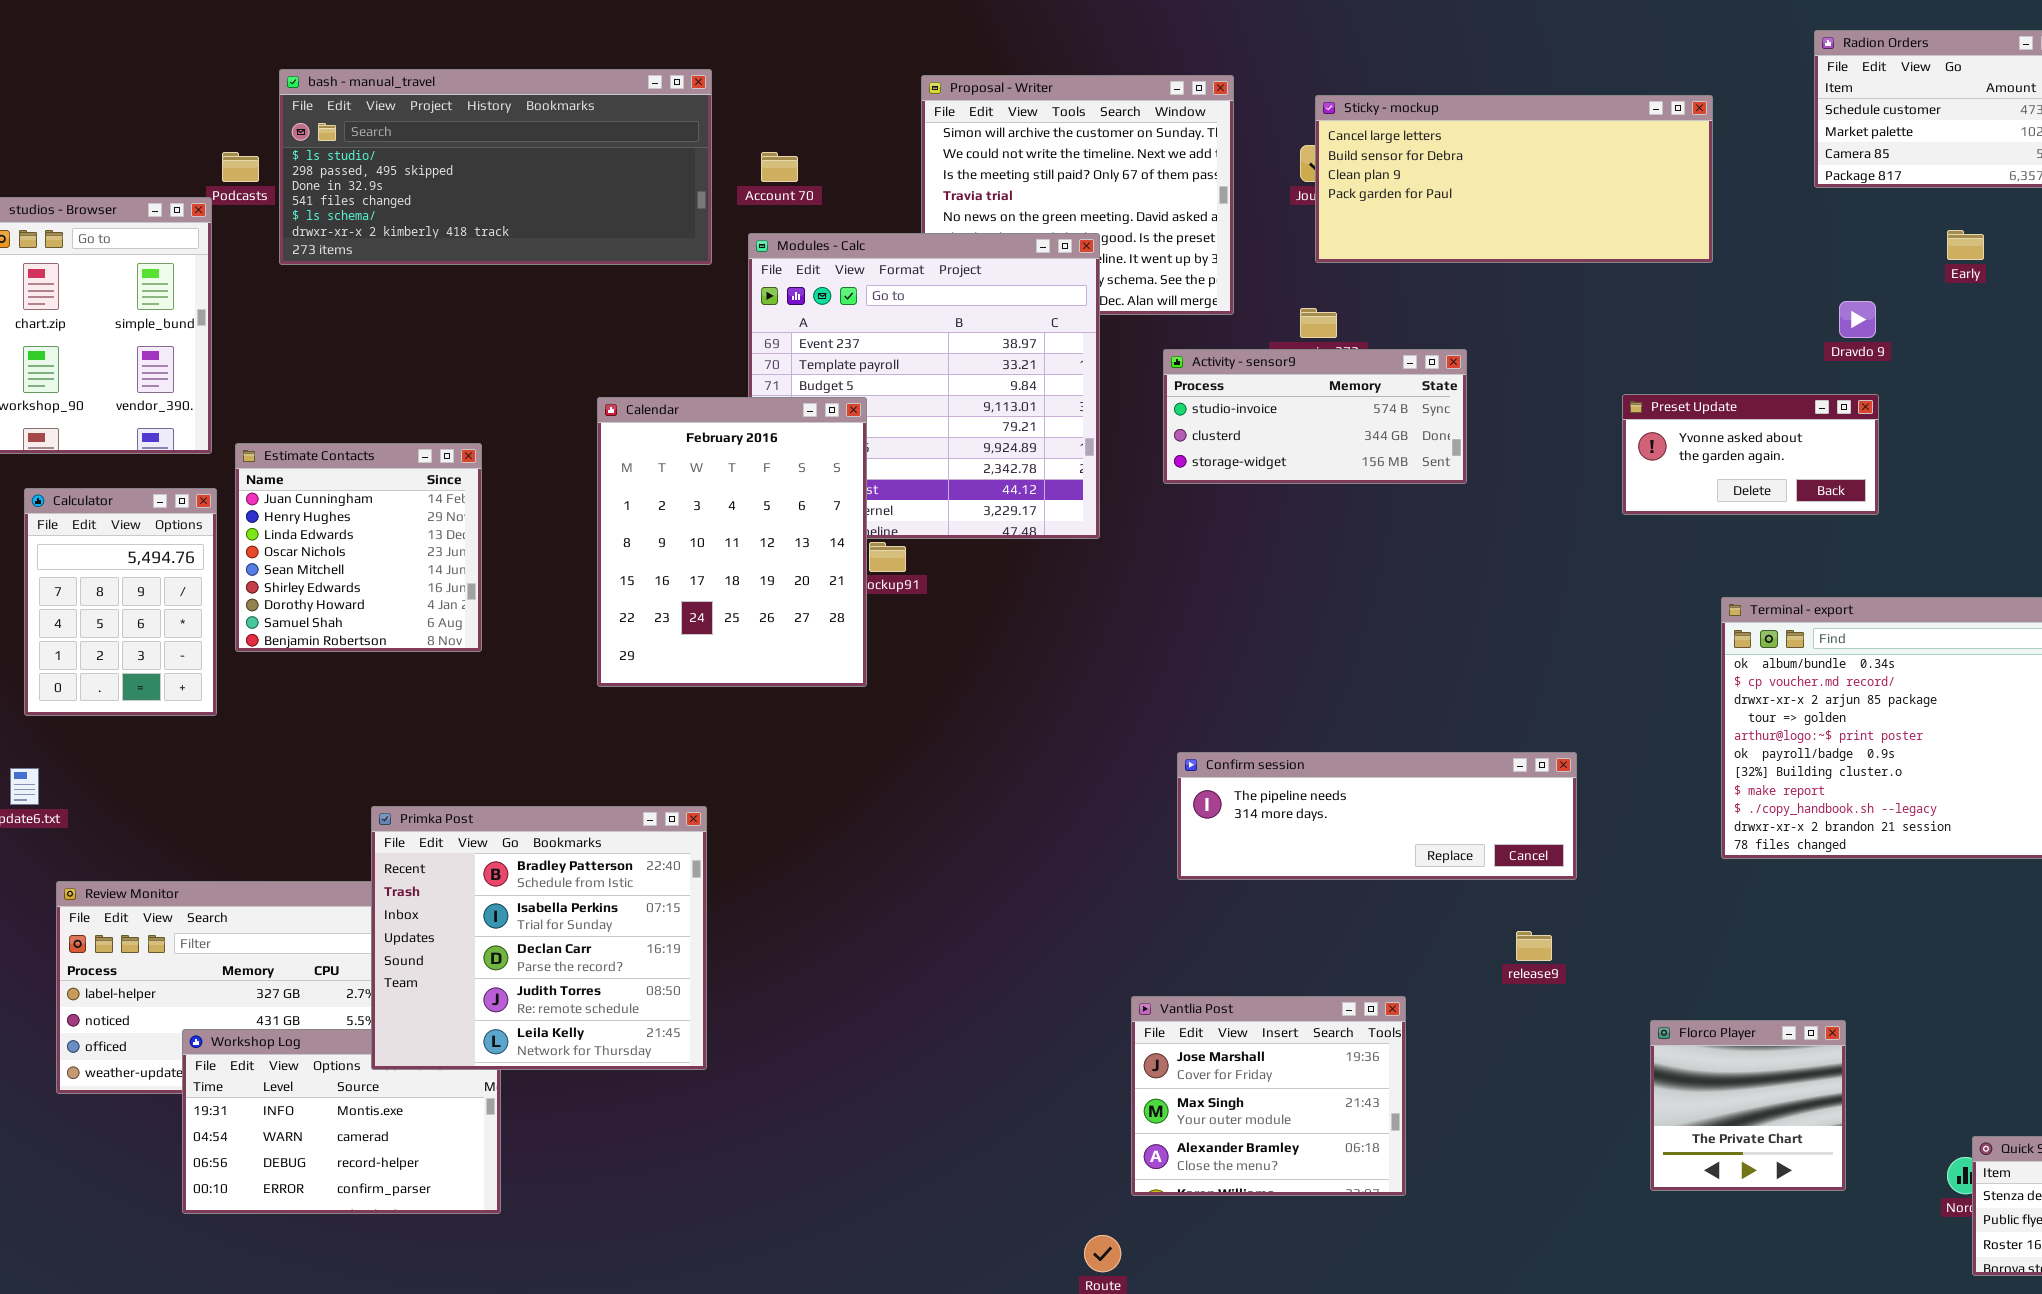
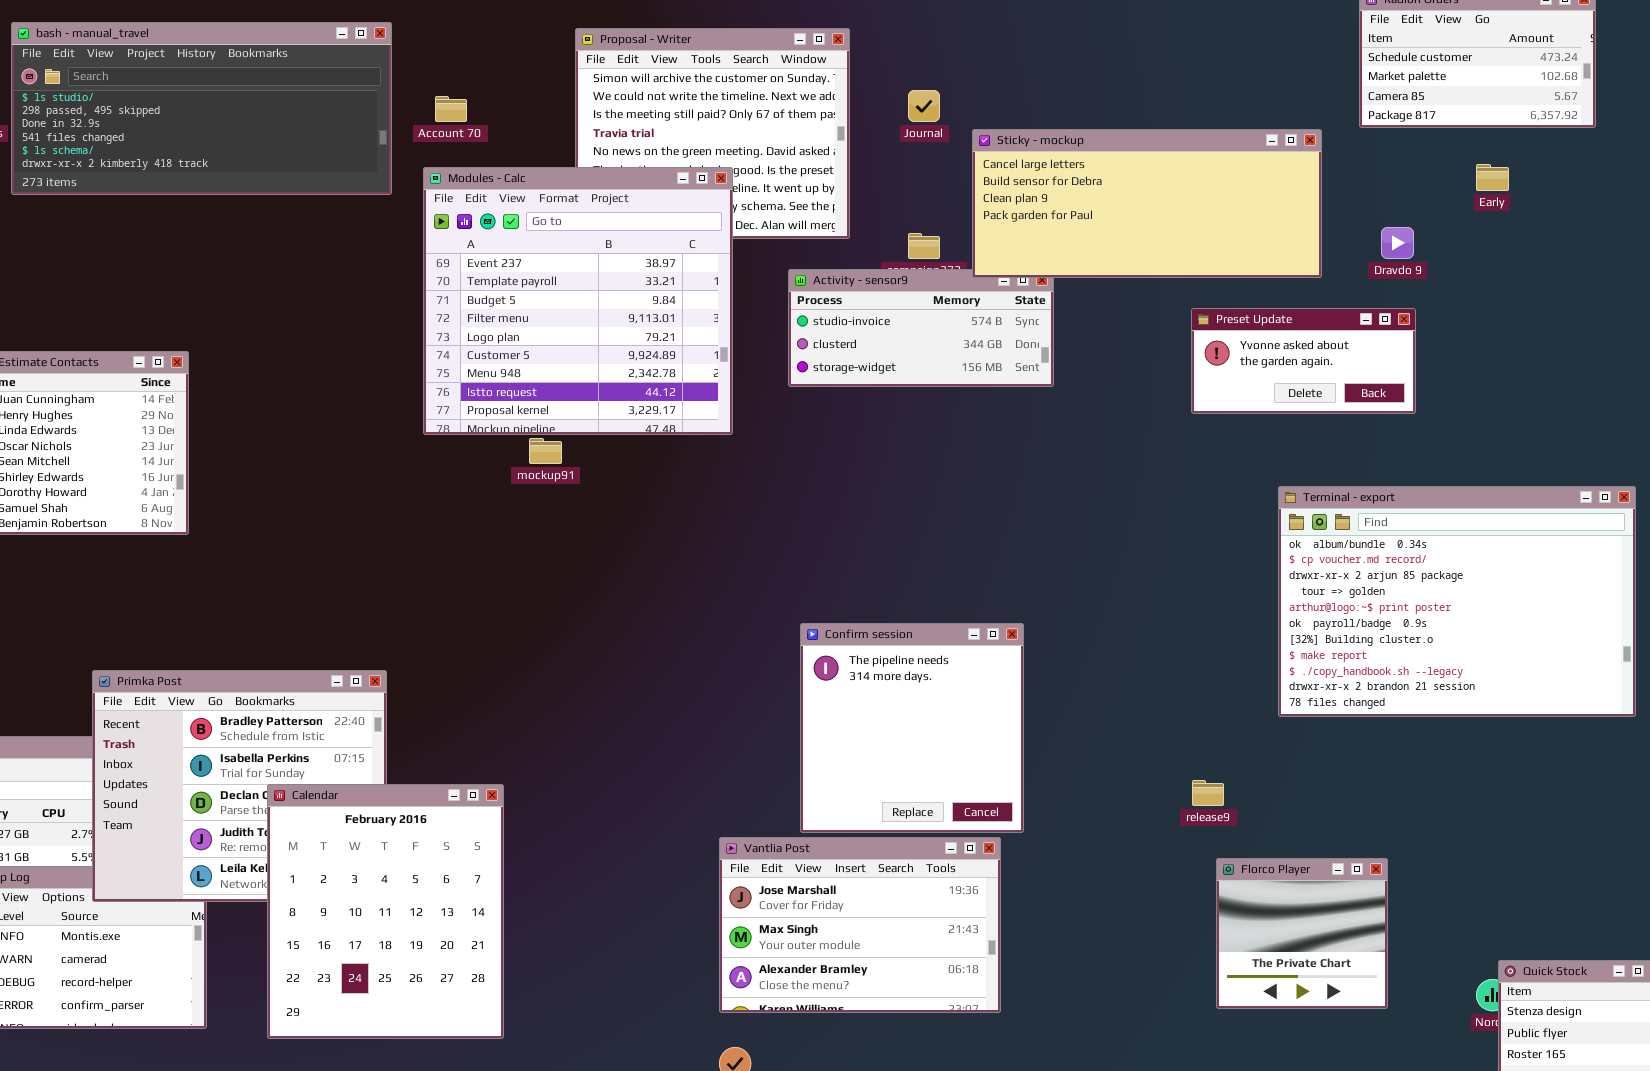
Sticky - mockup: [1315,95,1713,263] -> [972,129,1322,278], moved
Calendar: [597,397,867,687] -> [267,784,504,1039], moved
Confirm session: [1177,752,1577,880] -> [800,623,1024,833], resized
release9: [1516,931,1552,961] -> [1192,780,1224,806], moved
Vantlia Post: [1131,996,1406,1196] -> [719,837,1001,1013], resized

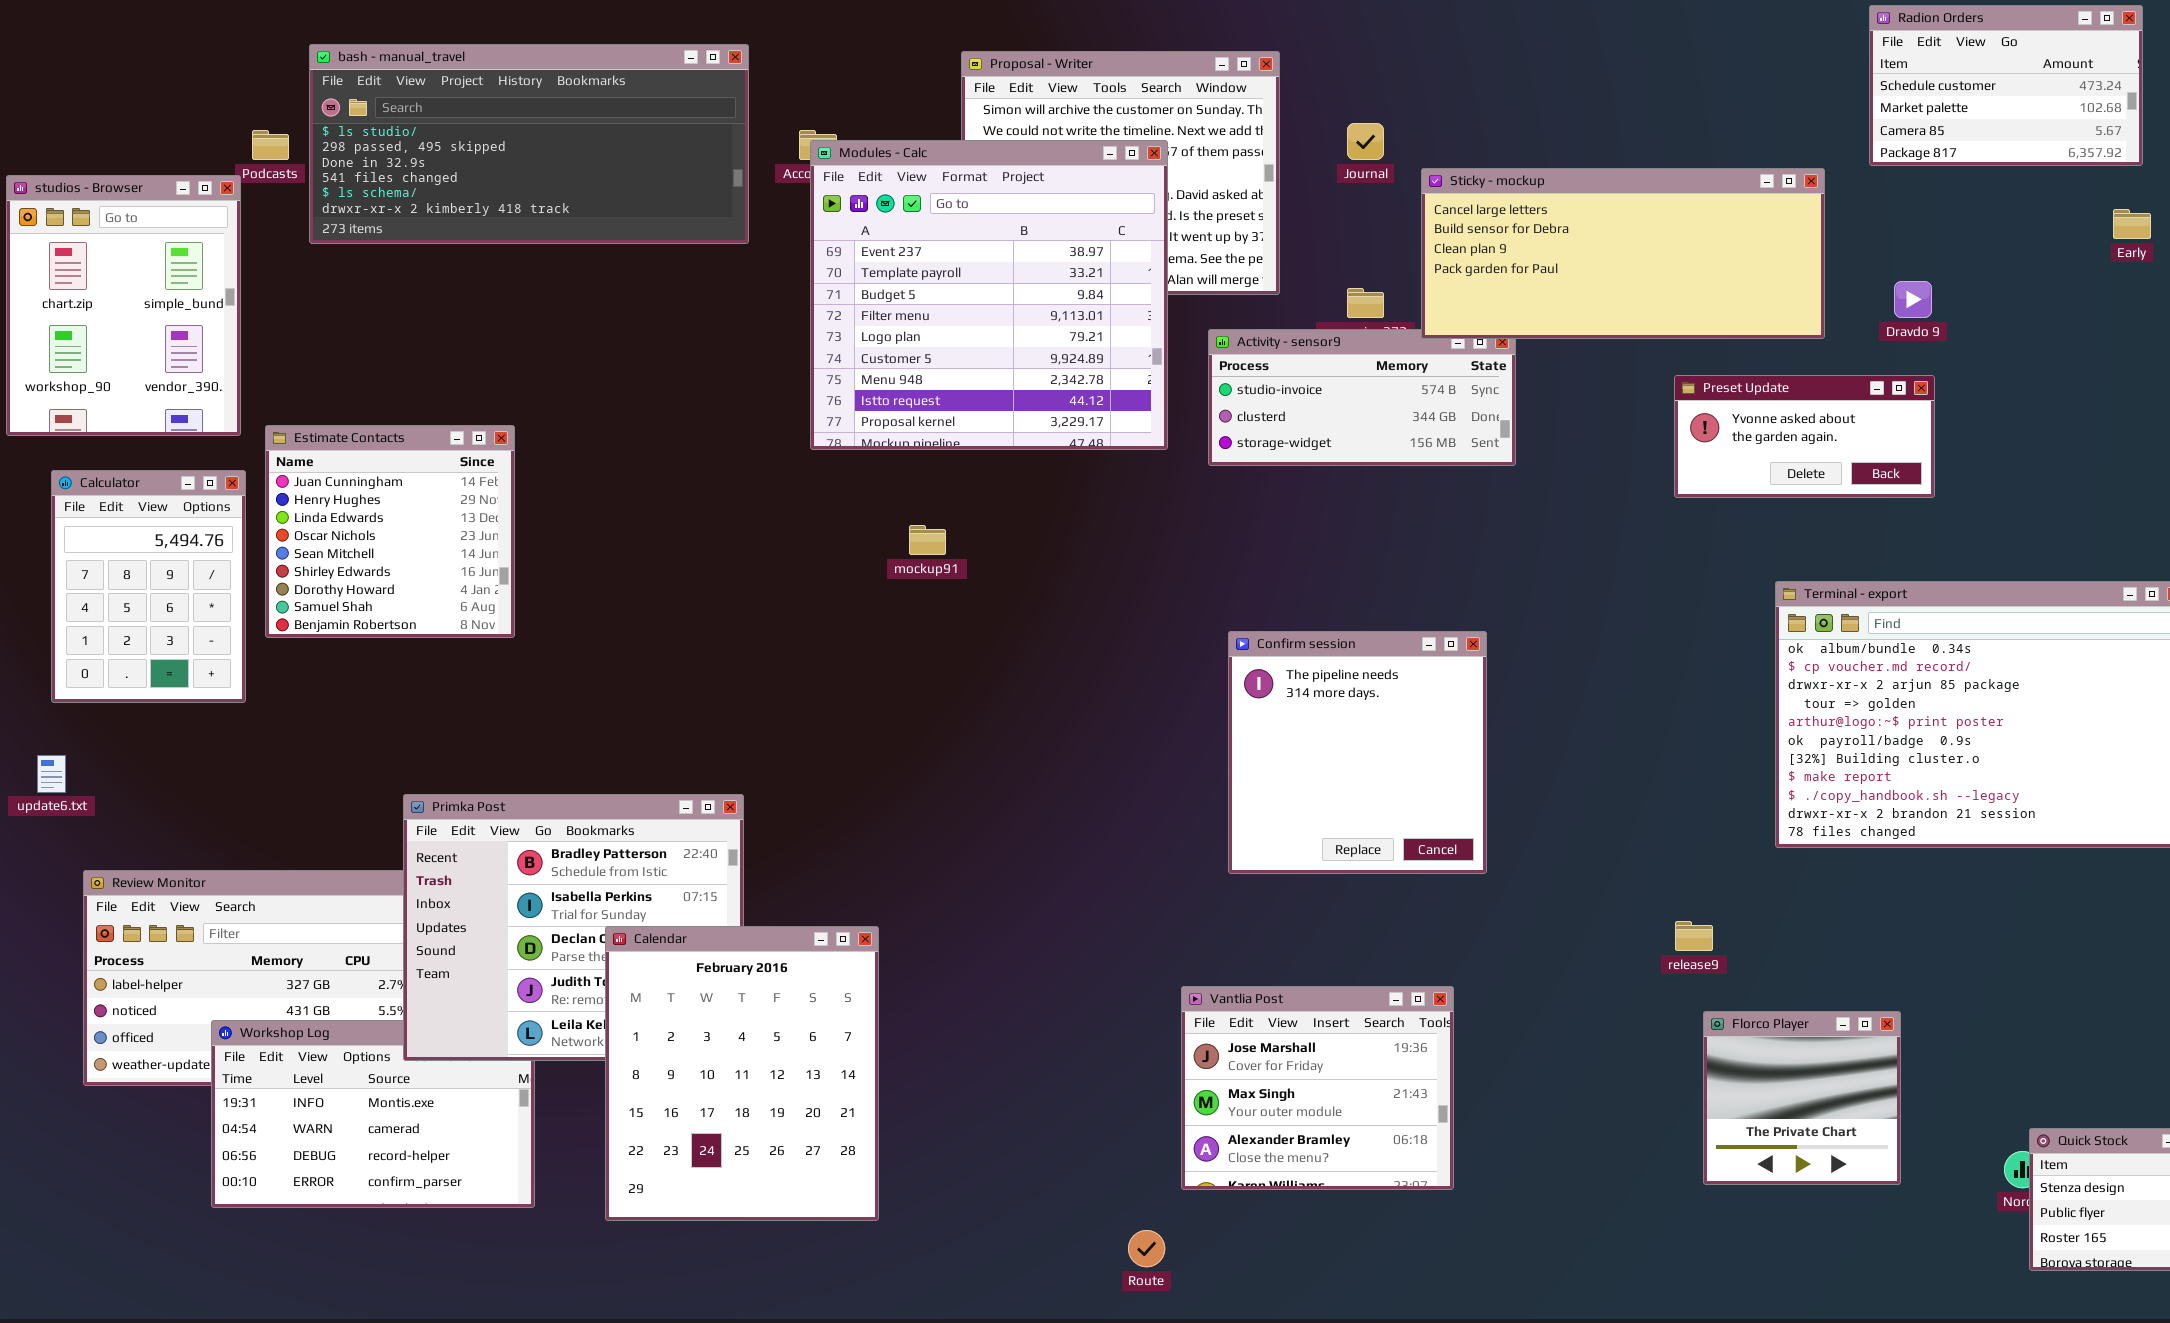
Early: [1476,164,1509,191] -> [2113,209,2151,239], moved
Modules - Calc: [423,167,733,435] -> [810,140,1168,450], moved
Confirm session: [800,623,1024,833] -> [1228,631,1487,874], moved
Vantlia Post: [719,837,1001,1013] -> [1181,986,1454,1190], resized

